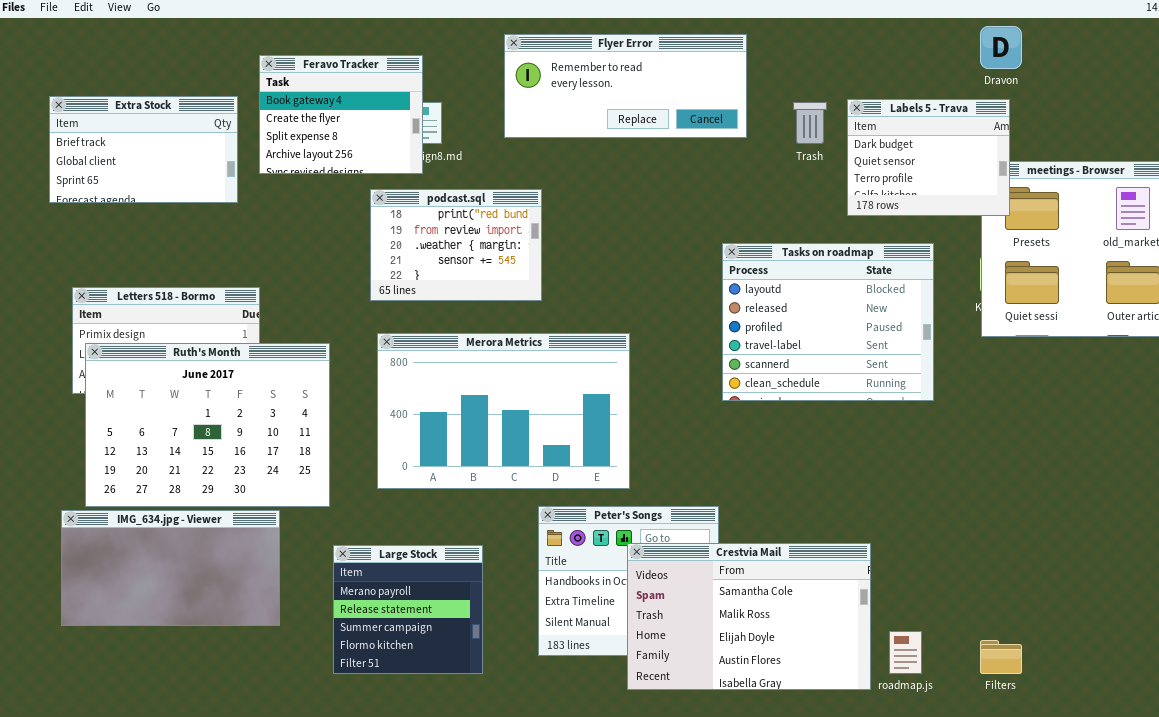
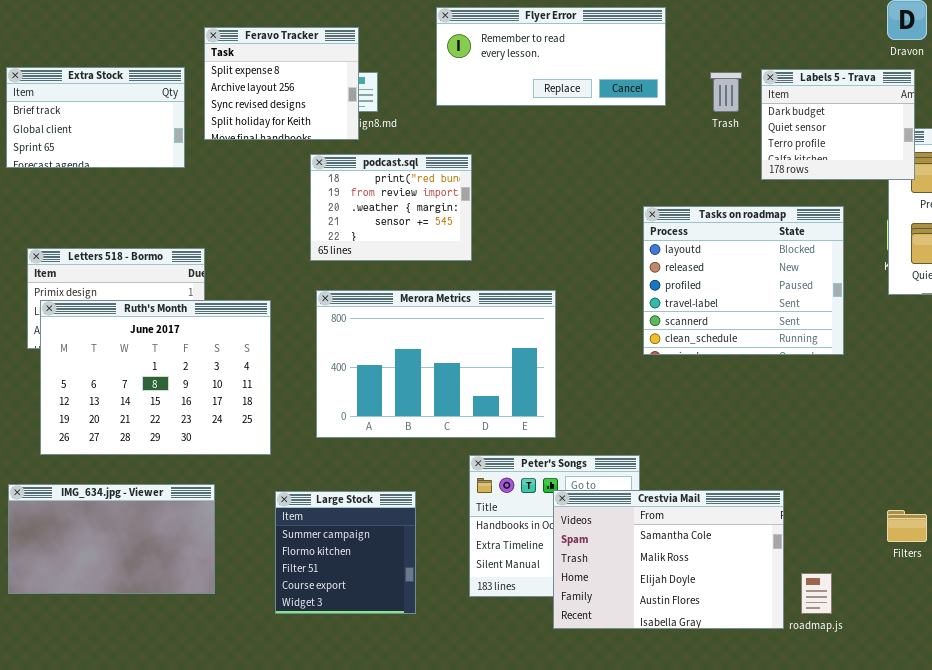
Feravo Tracker: [259,55,423,174] -> [204,27,359,140], scrolled down 2 rows
IMG_634.jpg - Viewer: [61,510,280,626] -> [8,484,215,594], moved
Large Stock: [333,545,483,674] -> [275,491,416,614], scrolled down 2 rows
Filters: [980,640,1022,674] -> [887,510,927,542], moved

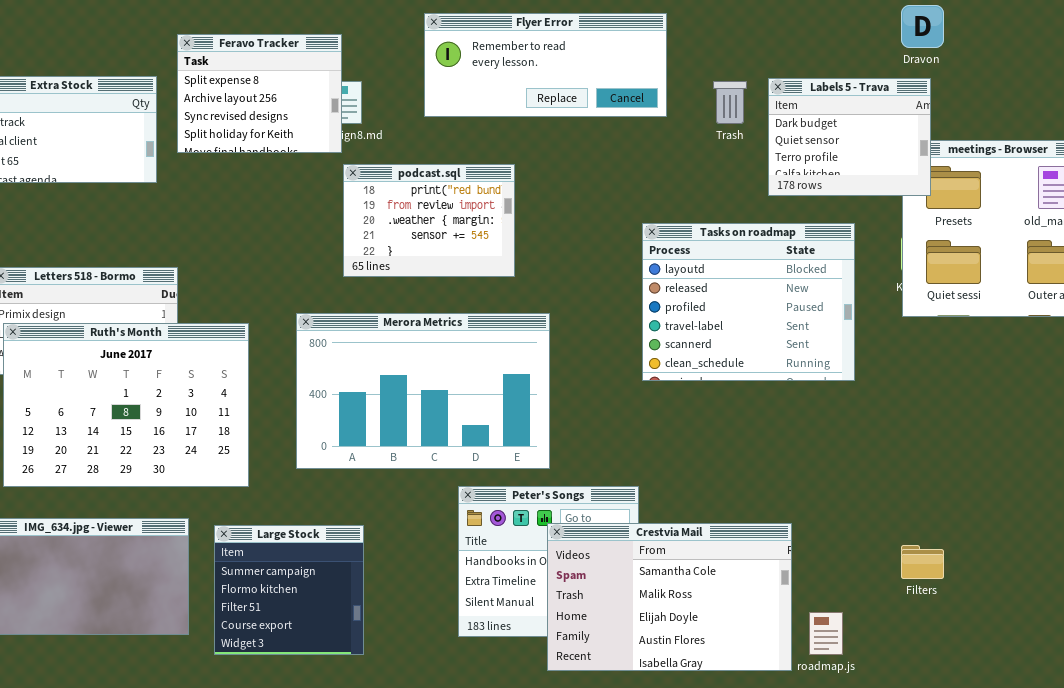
podcast.sql: [310,154,472,261] -> [343,164,515,277], moved
Large Stock: [275,491,416,614] -> [214,525,364,655], moved

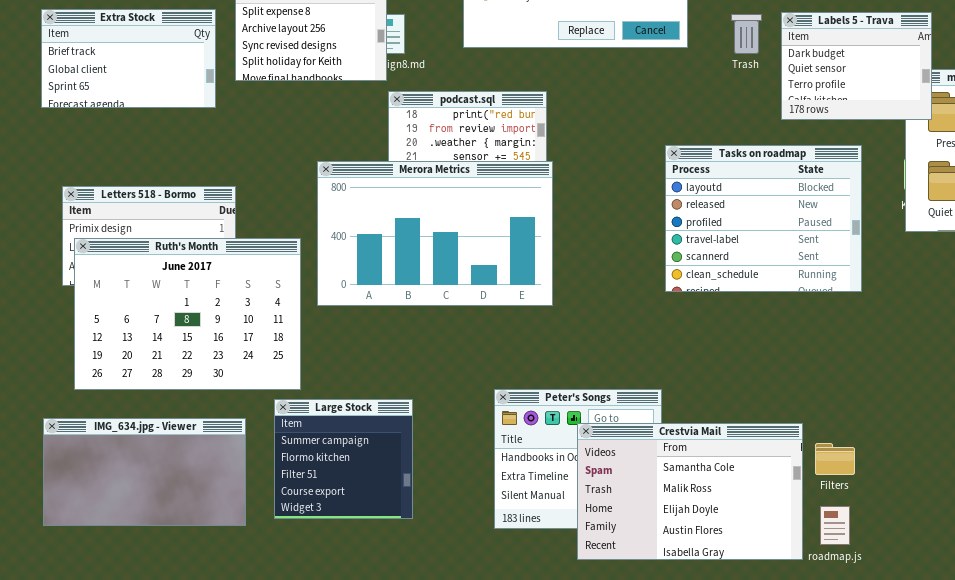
Merora Metrics: [296,313,550,469] -> [317,161,553,306], moved
Large Stock: [214,525,364,655] -> [274,399,413,519], moved
Filters: [901,545,944,579] -> [815,443,855,475], moved

